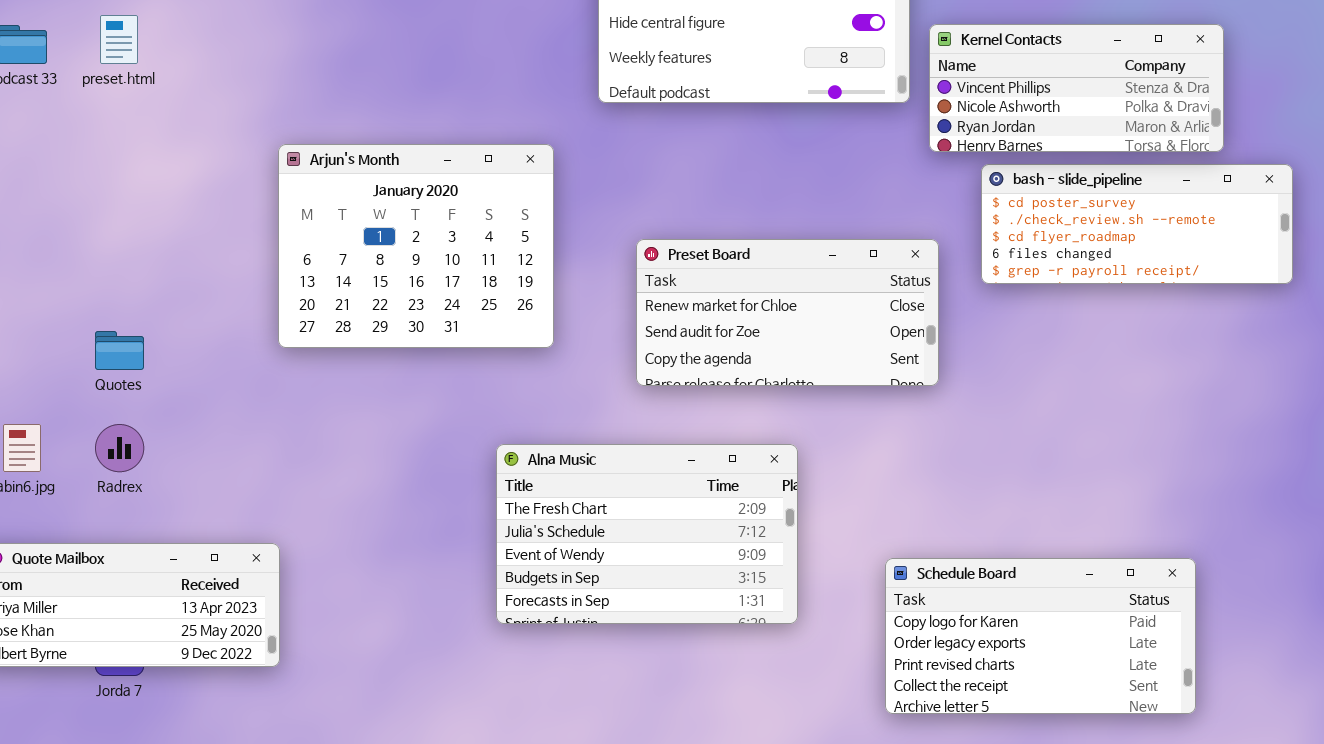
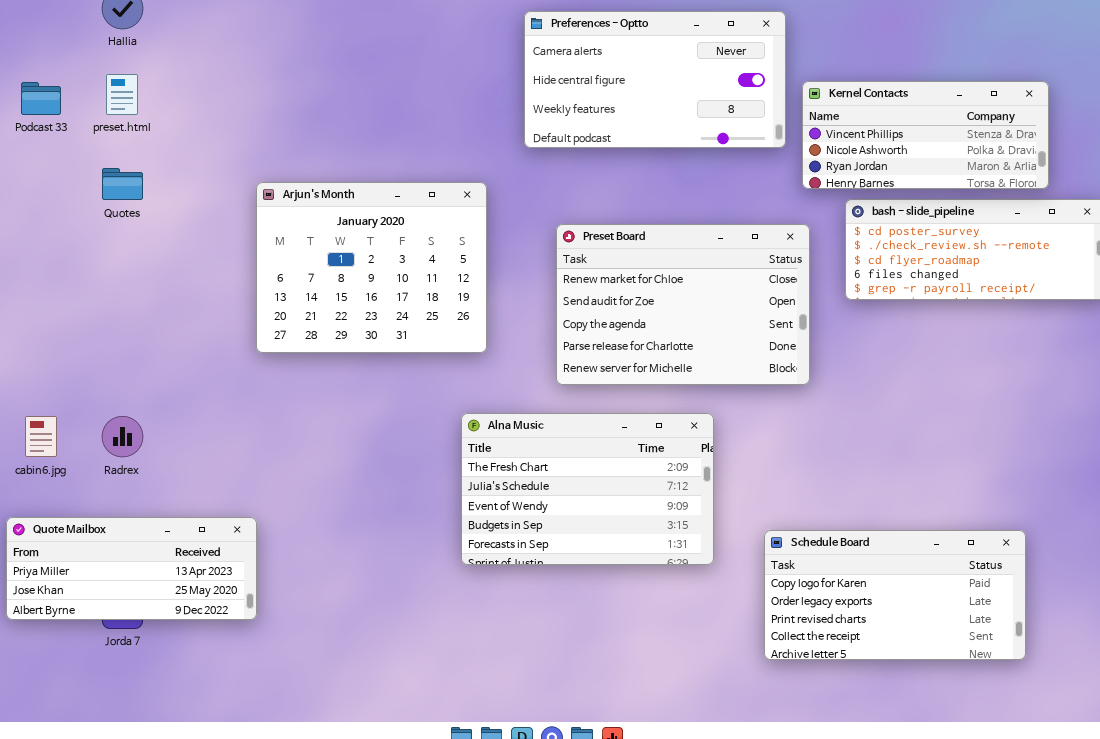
Preset Board: [636,239,939,386] -> [556,224,810,385], resized
Quotes: [95,331,144,370] -> [102,168,143,200], moved
Alna Music: [496,444,798,624] -> [461,413,714,565], moved

